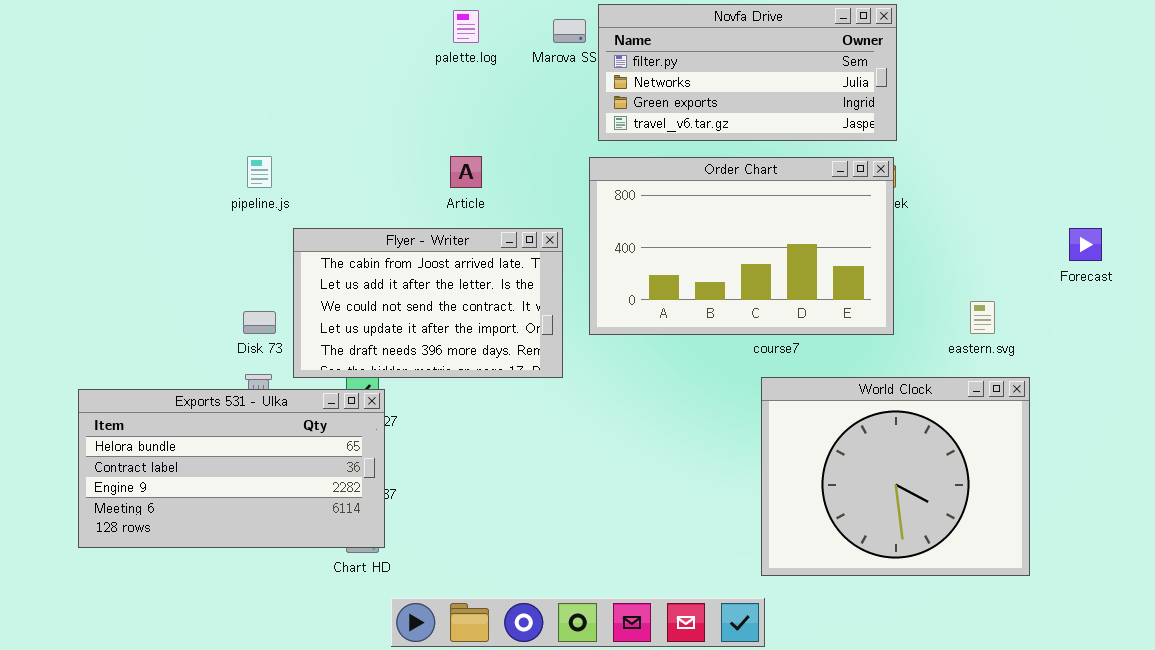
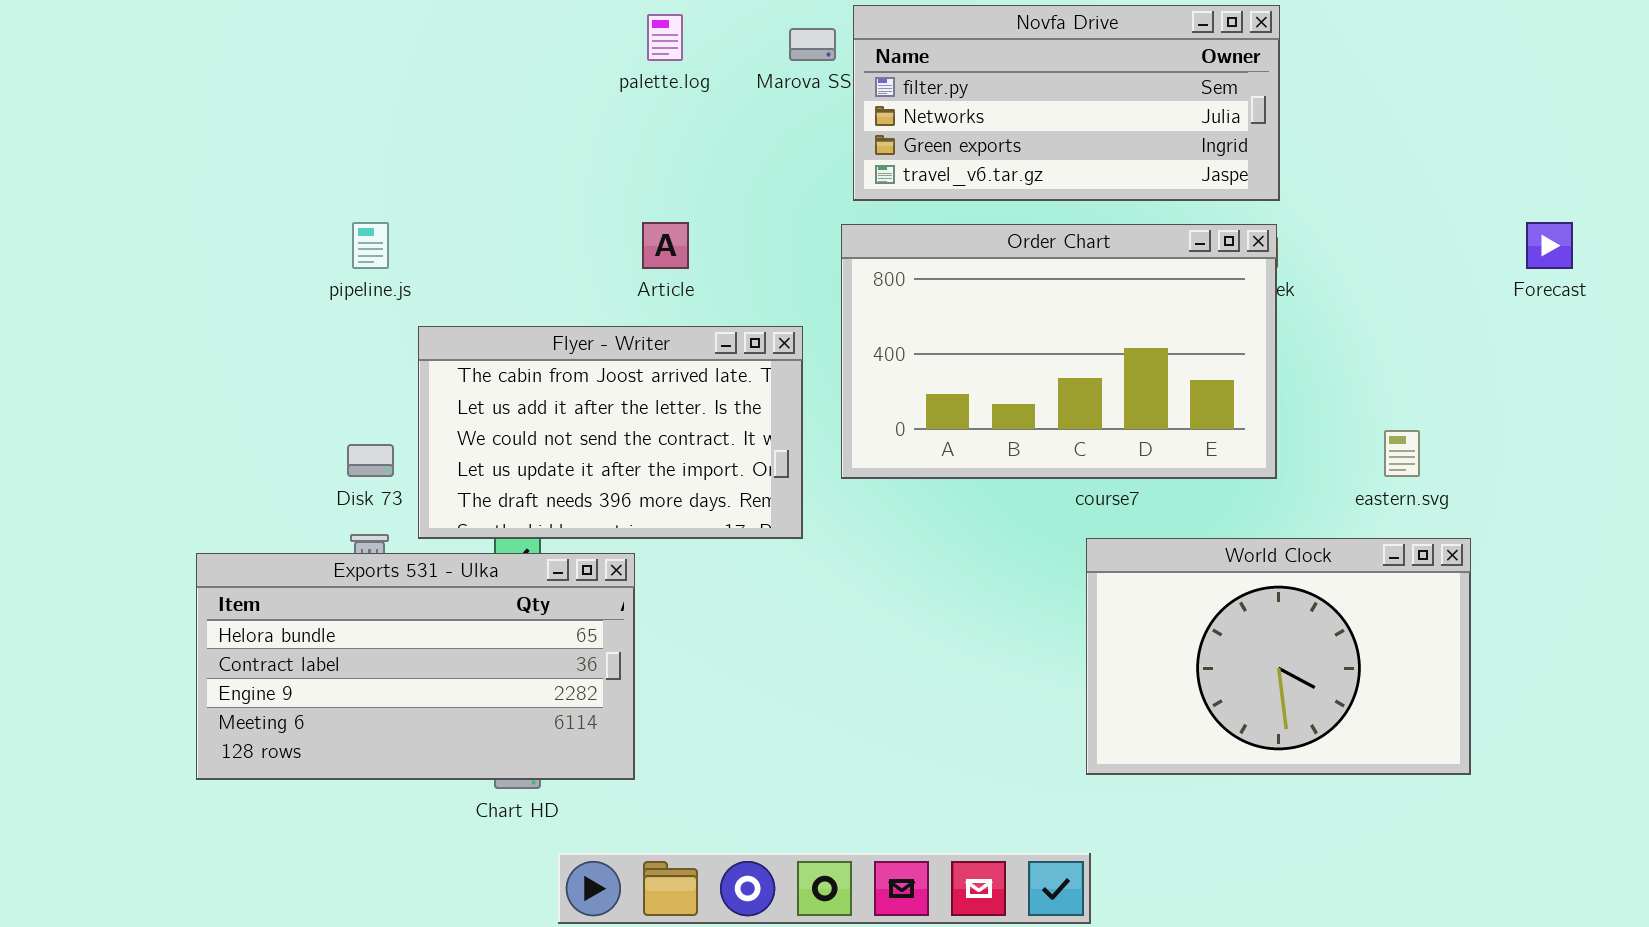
Forecast: [1069,228,1102,261] -> [1526,222,1573,269], moved
World Clock: [761,377,1030,576] -> [1086,538,1471,775], resized
Exports 531 - Ulka: [78,389,385,548] -> [196,553,635,780], moved

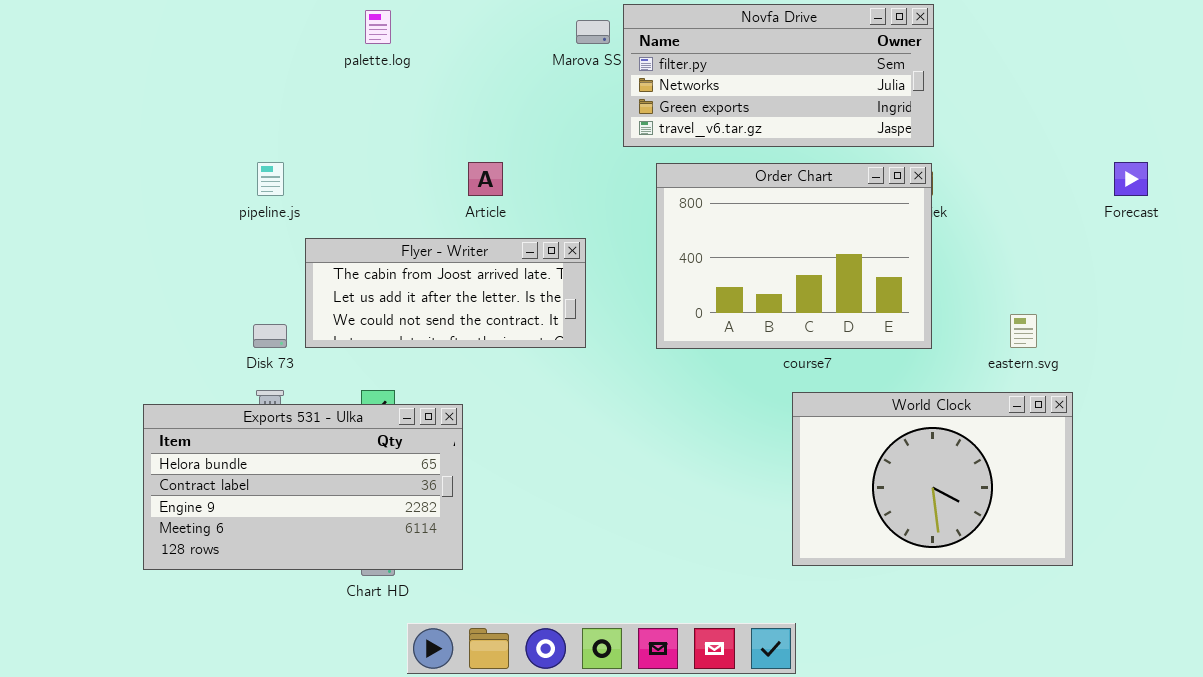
palette.log: [647,14,683,61] -> [365,10,391,44], moved
Order Chart: [841,224,1277,479] -> [656,163,932,349], resized
Flyer - Writer: [418,326,803,539] -> [305,238,586,348], resized

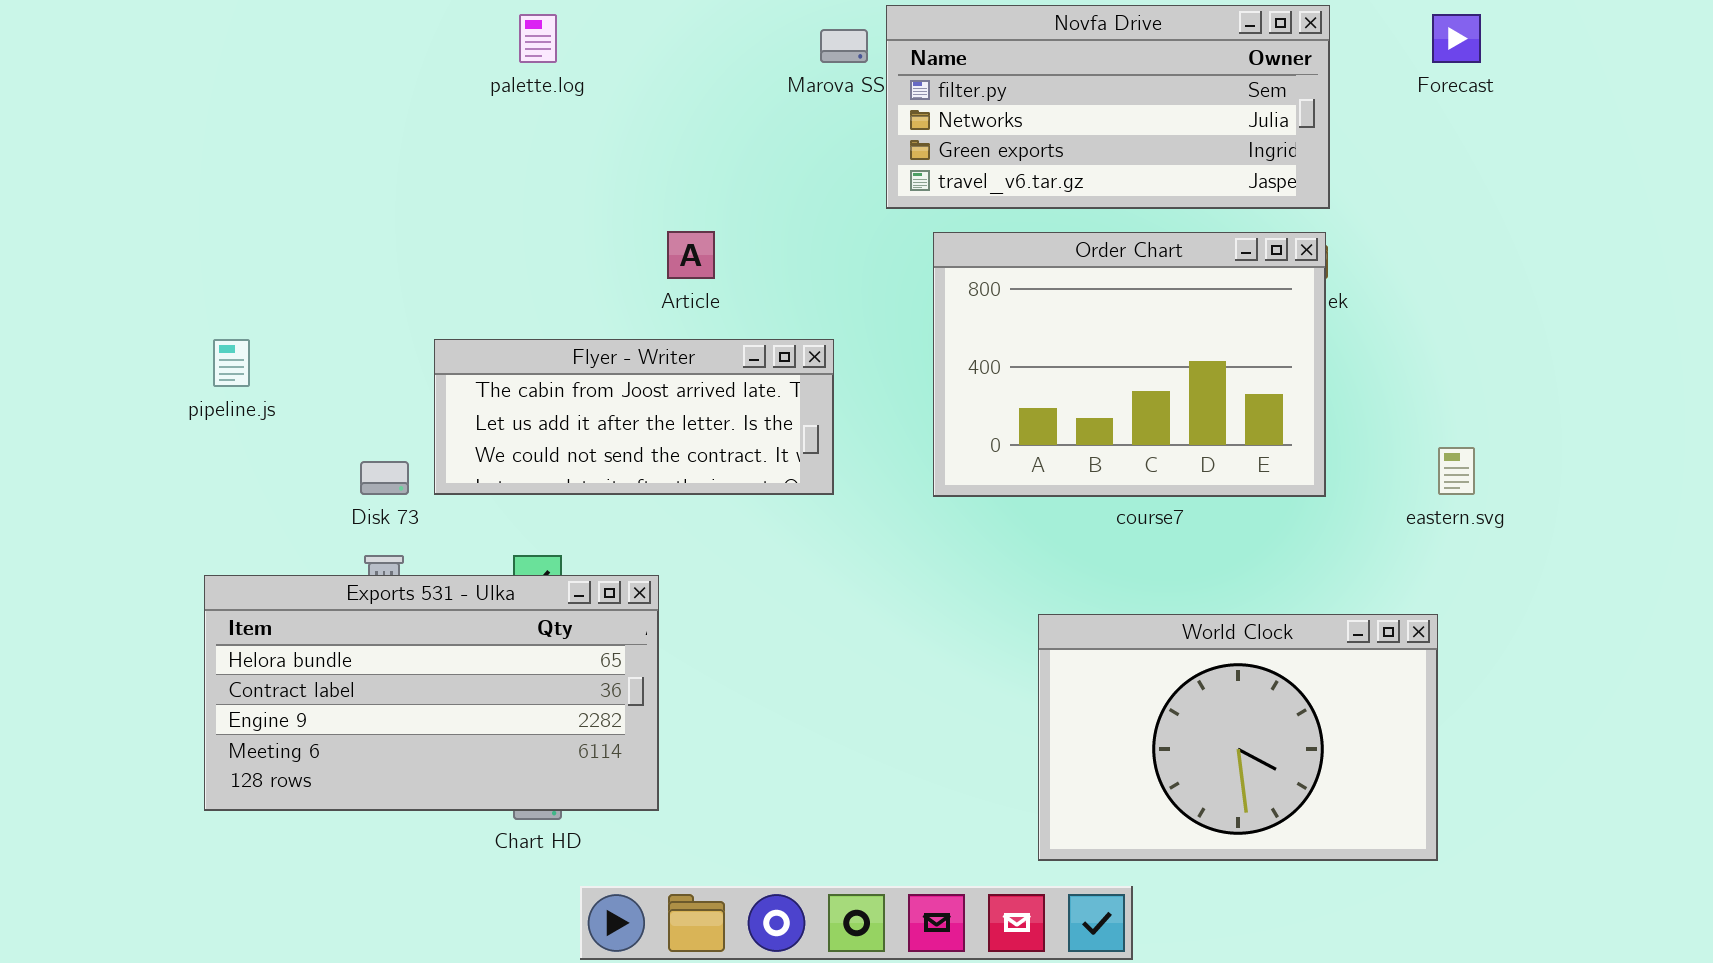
pipeline.js: [257,162,284,196] -> [213,339,250,387], moved
Forecast: [1114,162,1148,196] -> [1432,14,1481,63], moved
World Clock: [792,392,1073,566] -> [1038,614,1438,861], moved

